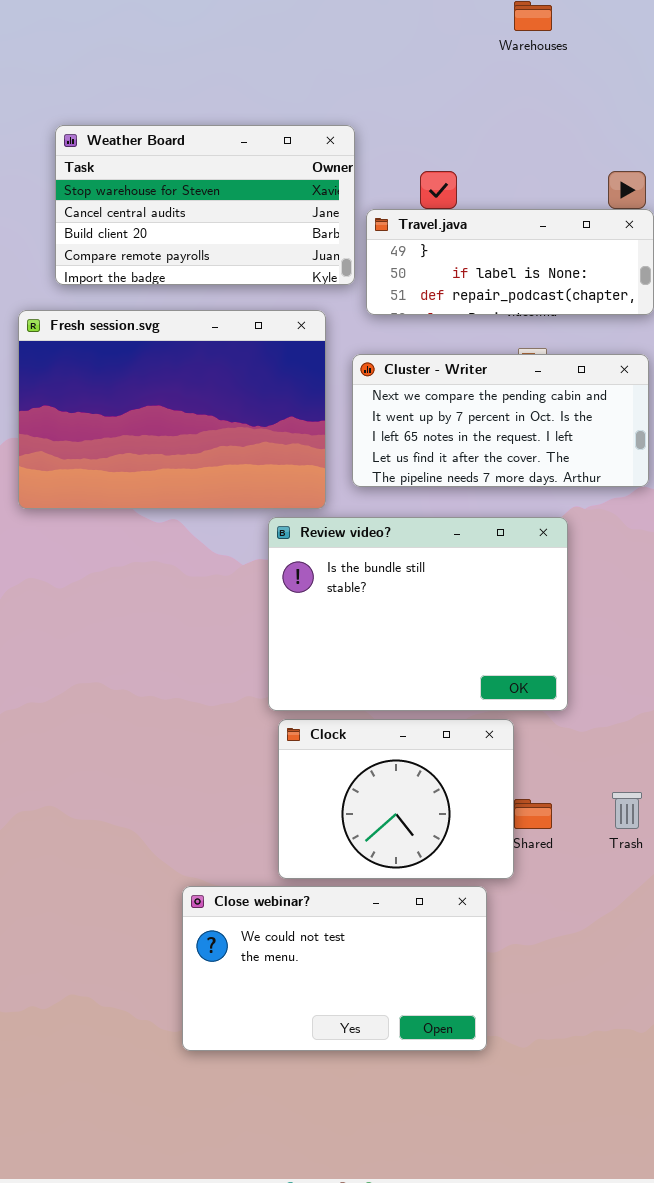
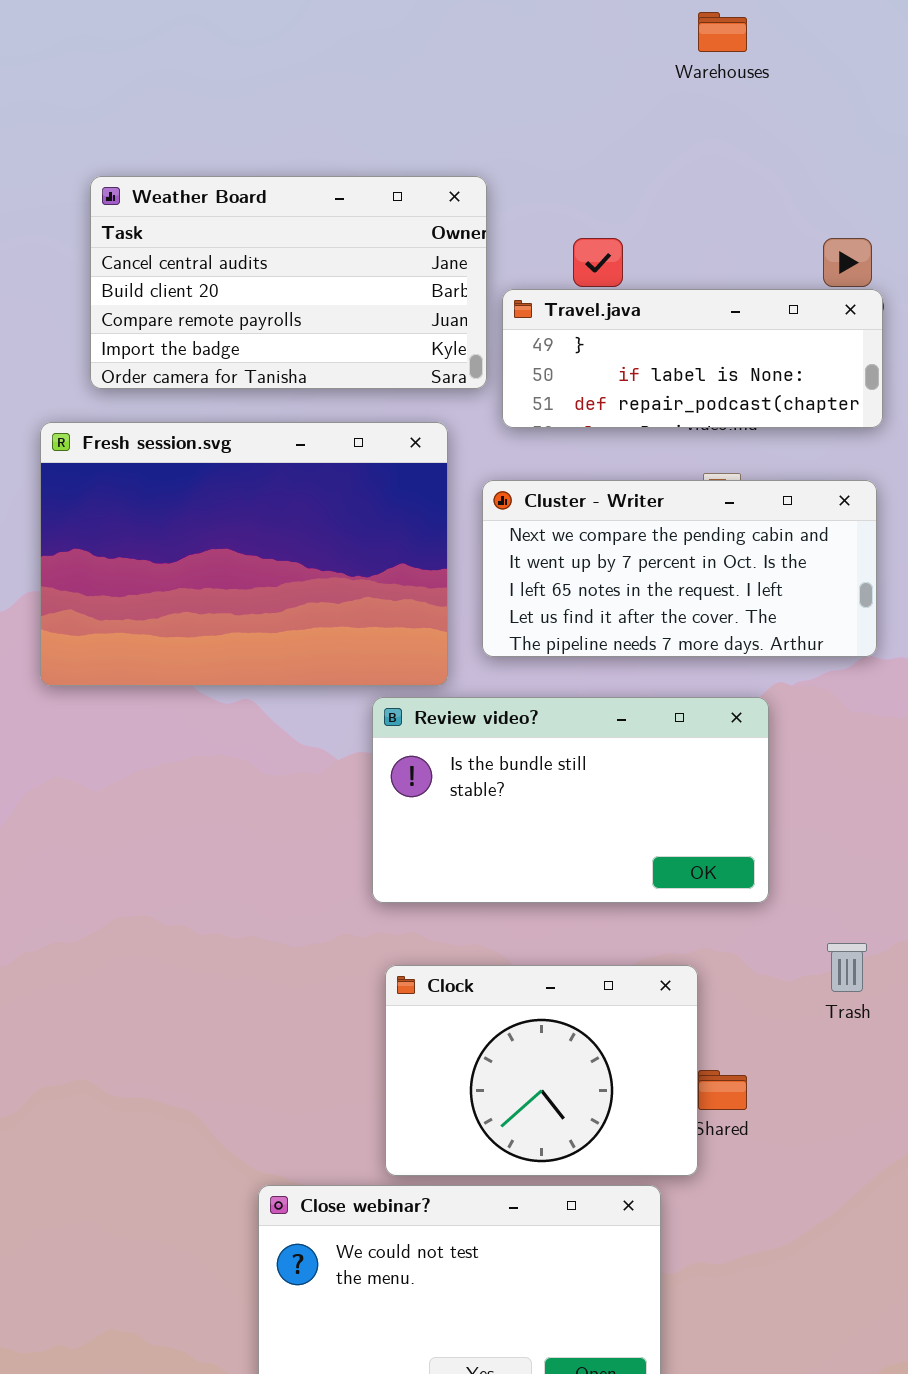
Weather Board: [55,125,355,285] -> [90,176,487,389], scrolled down 1 row
Review video?: [268,517,568,711] -> [372,697,769,903], resized
Trash: [612,792,642,829] -> [827,943,867,992], moved

